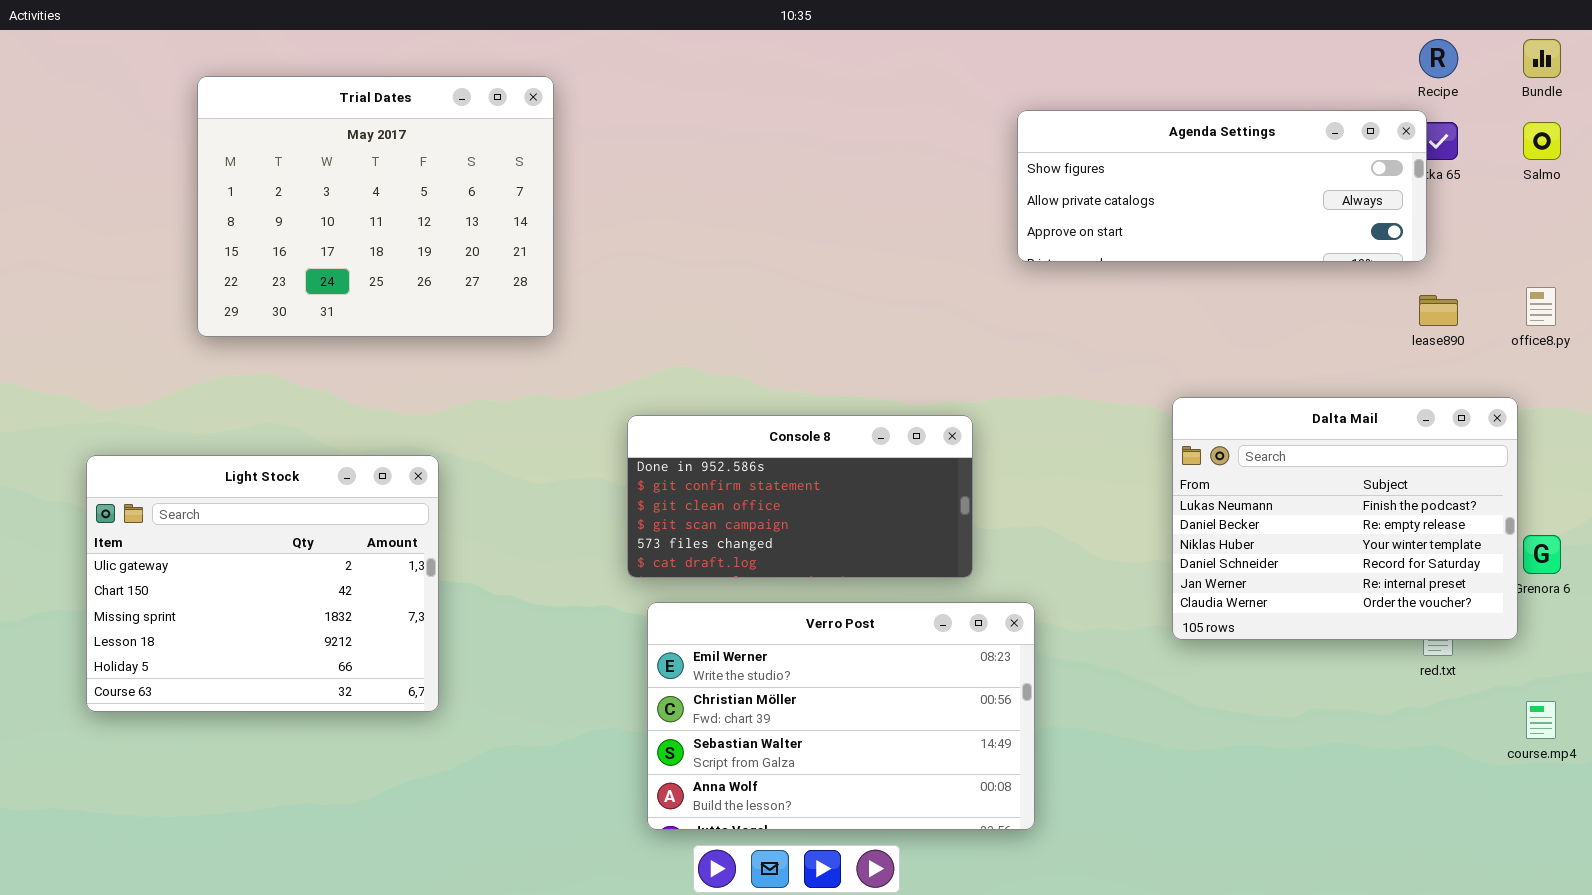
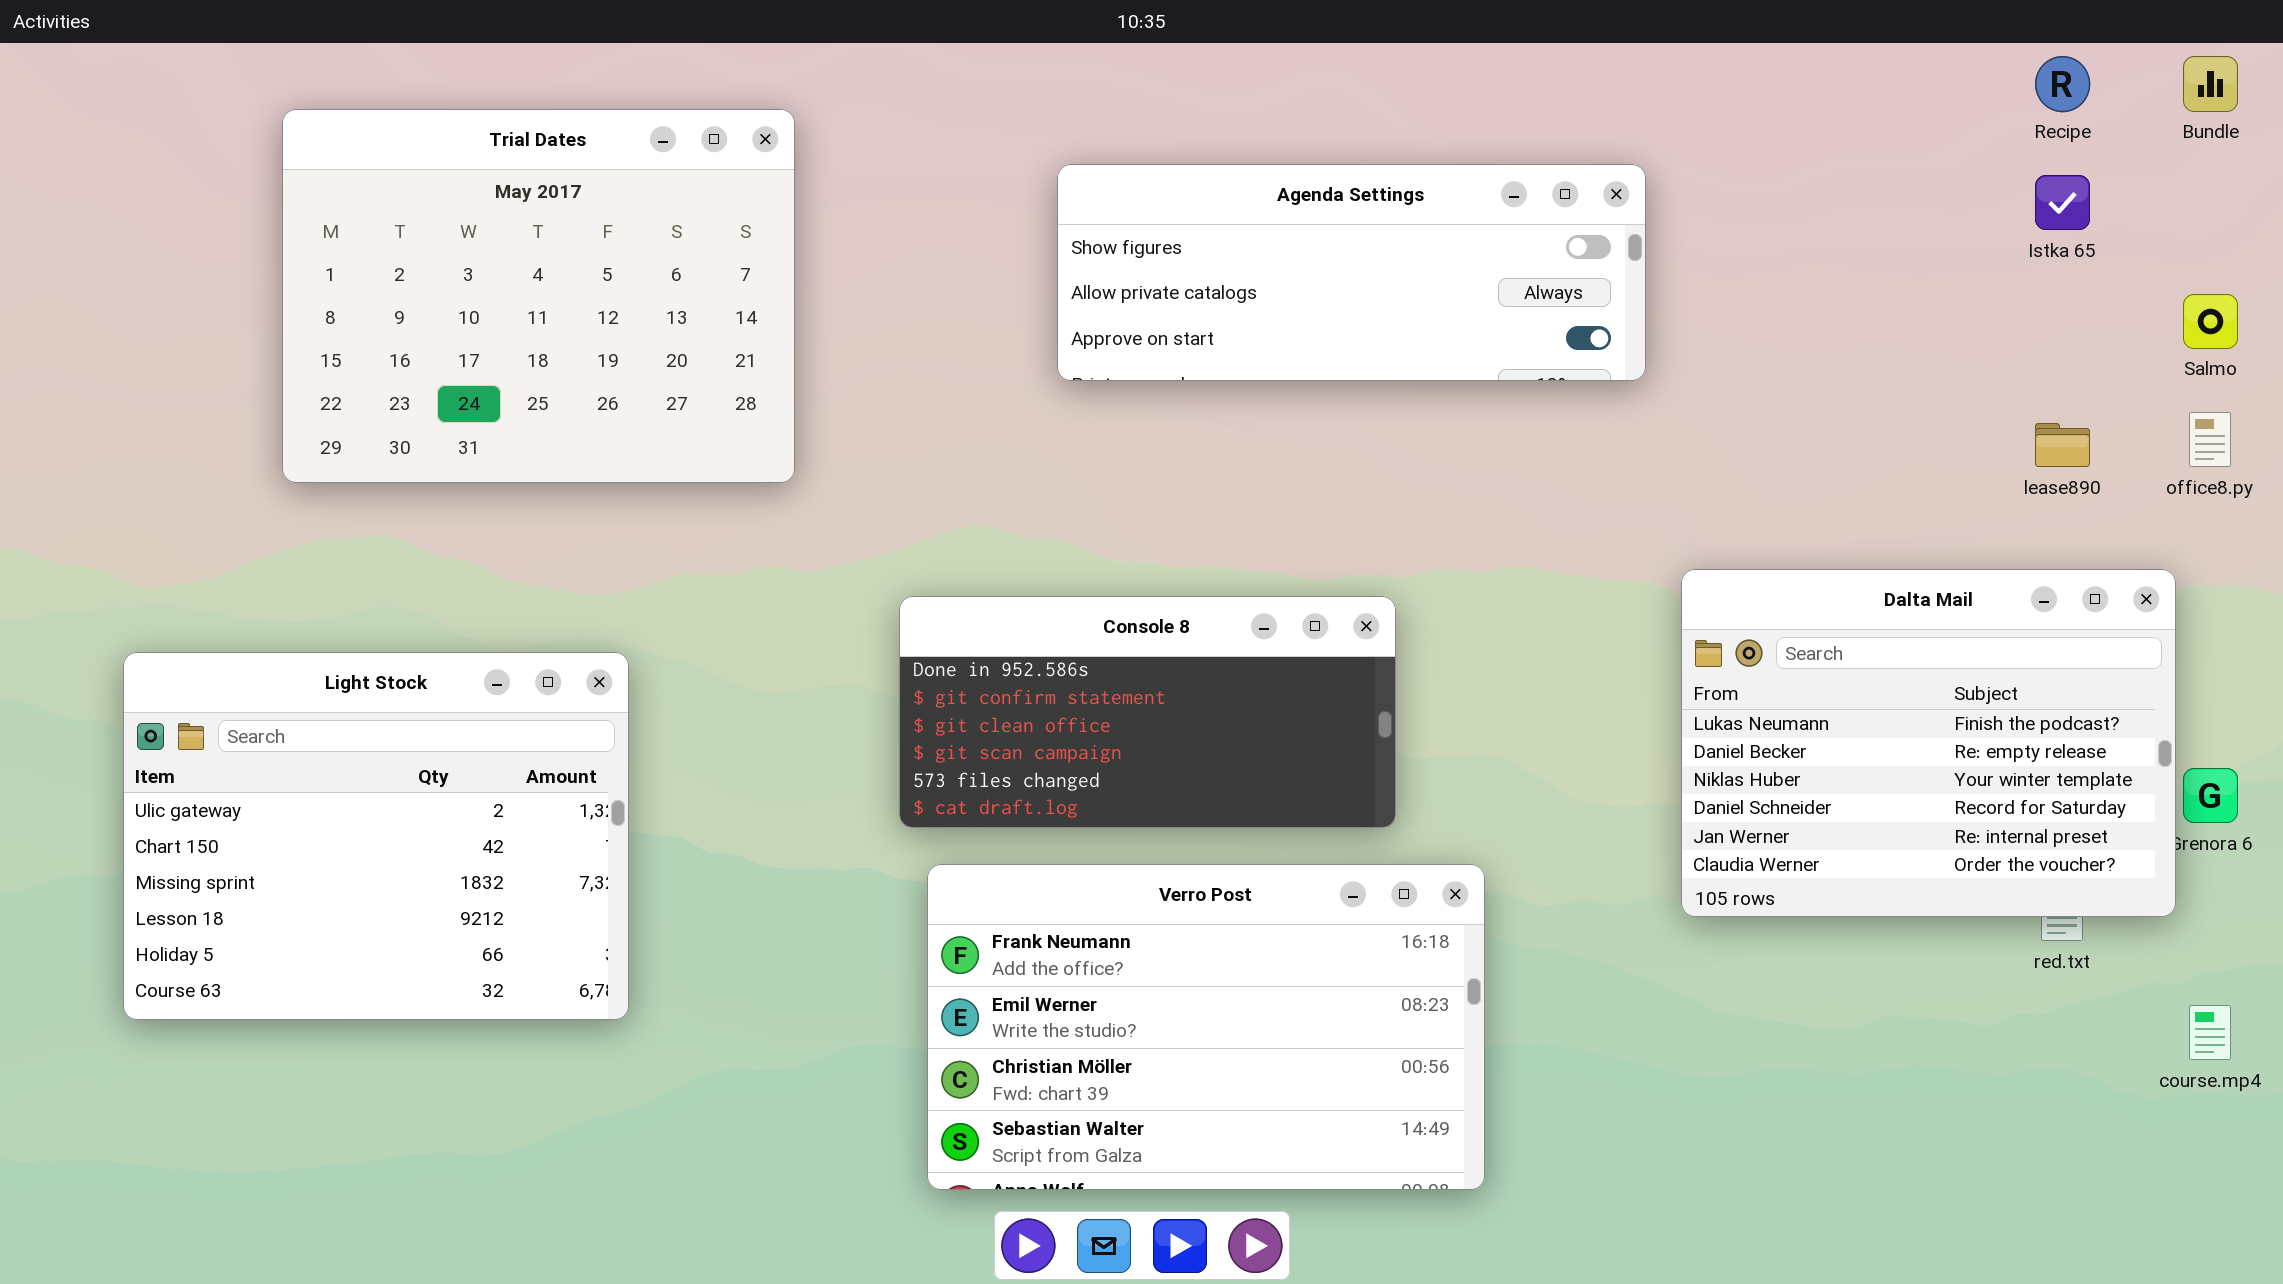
Agenda Settings: [1017,110,1427,262] -> [1057,164,1646,381], moved
Salmo: [1523,122,1561,160] -> [2183,294,2238,349], moved
Verro Post: [647,602,1035,830] -> [927,864,1485,1190], scrolled up 1 row

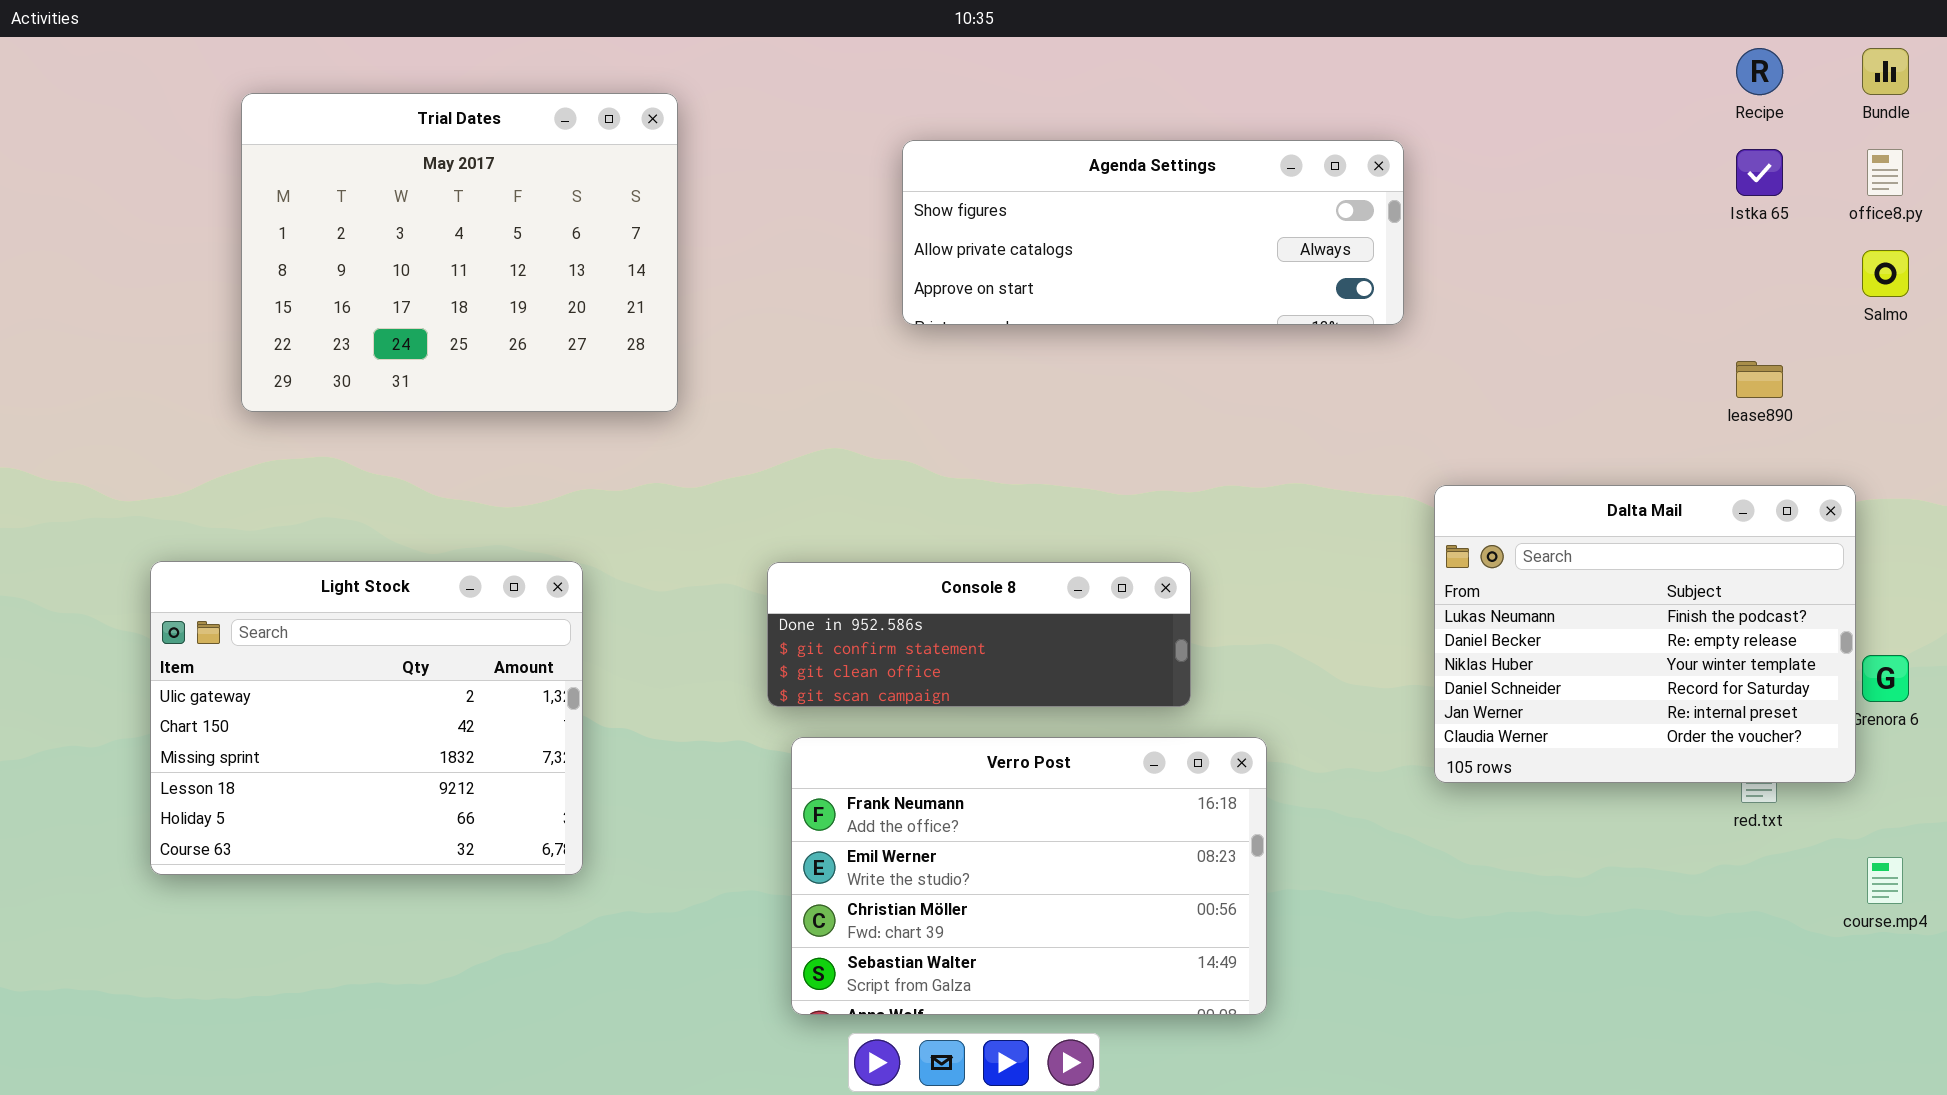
office8.py: [2189,412,2231,467] -> [1867,149,1903,196], moved
Console 8: [899,596,1396,828] -> [767,562,1191,707], resized
Light Stock: [123,652,629,1020] -> [150,561,583,875], moved

